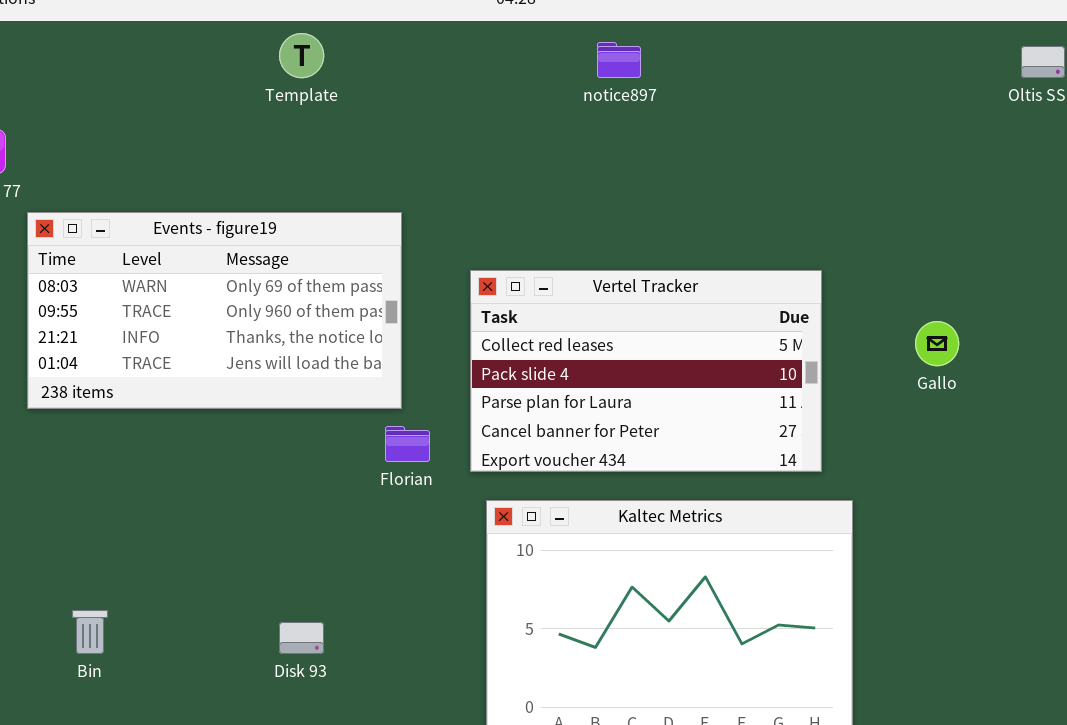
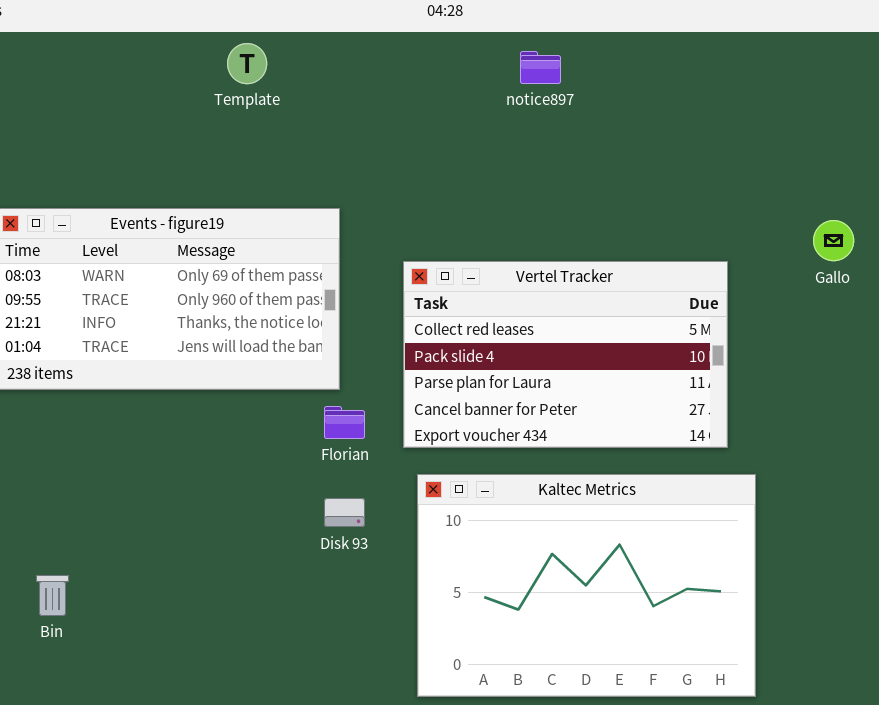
Gallo: [915,321,959,366] -> [813,220,854,261], moved
Disk 93: [279,622,324,654] -> [324,498,365,527], moved

